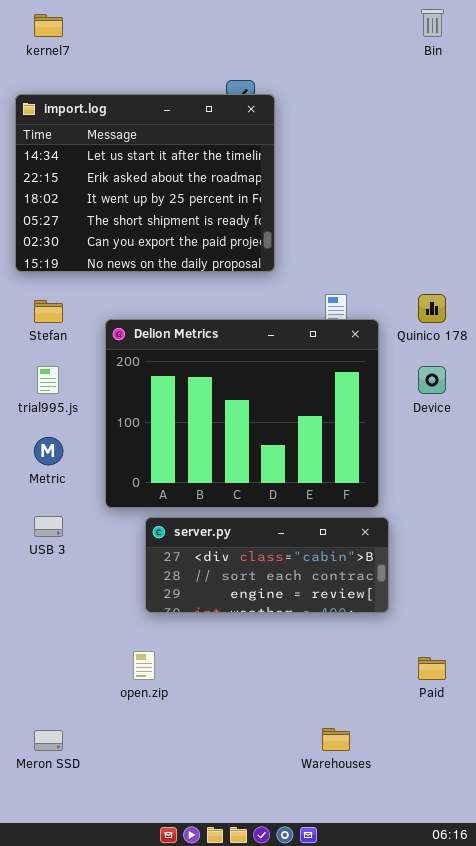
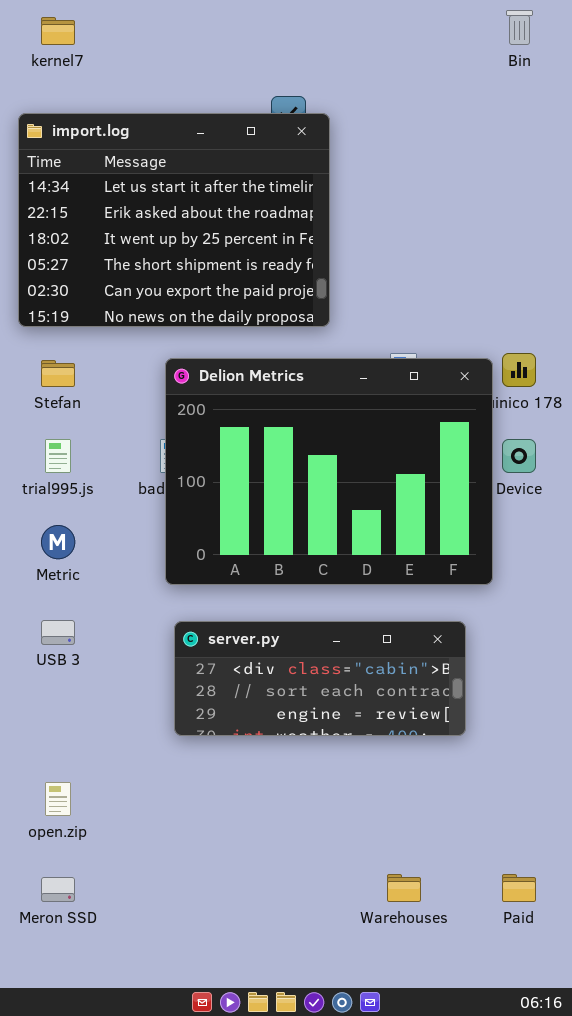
Delion Metrics: [105,319,379,508] -> [165,358,493,585], moved
open.zip: [133,651,155,680] -> [45,782,71,816], moved
Paid: [418,657,446,680] -> [502,874,536,902], moved

